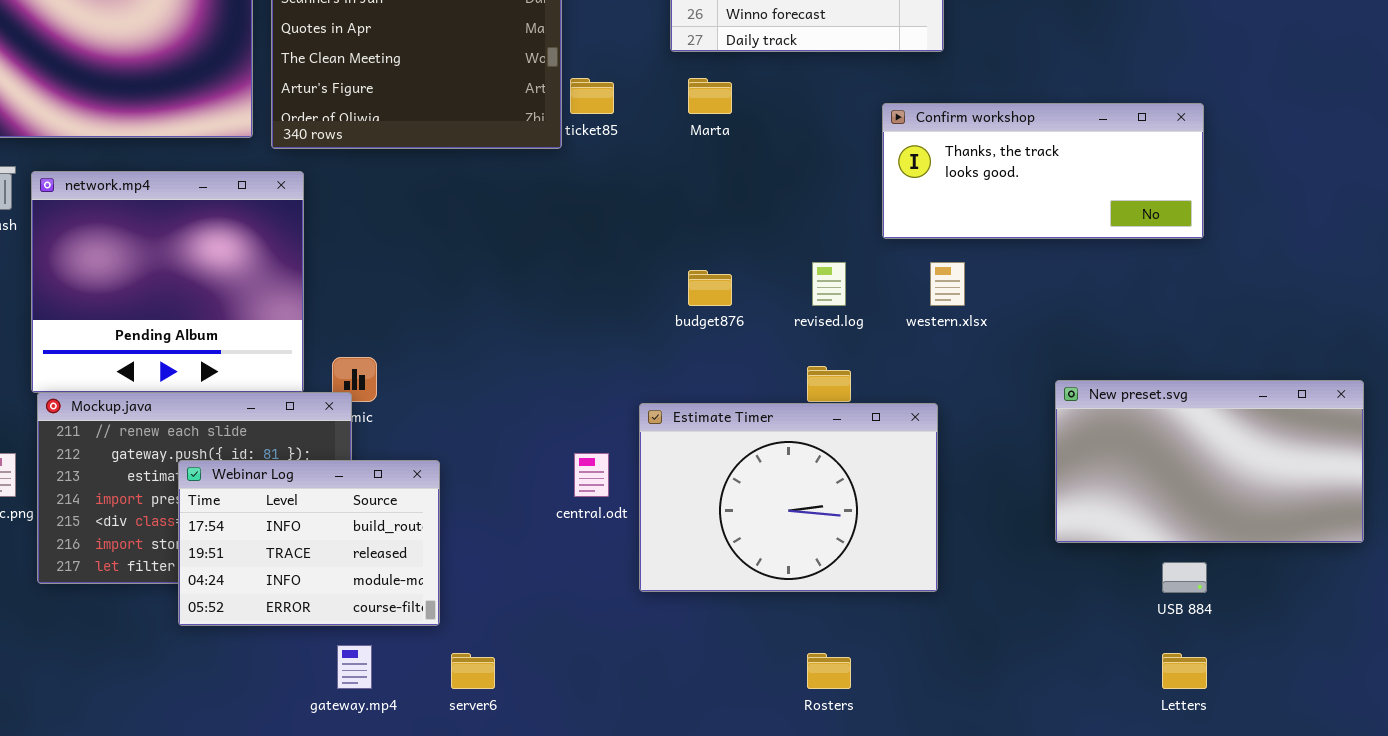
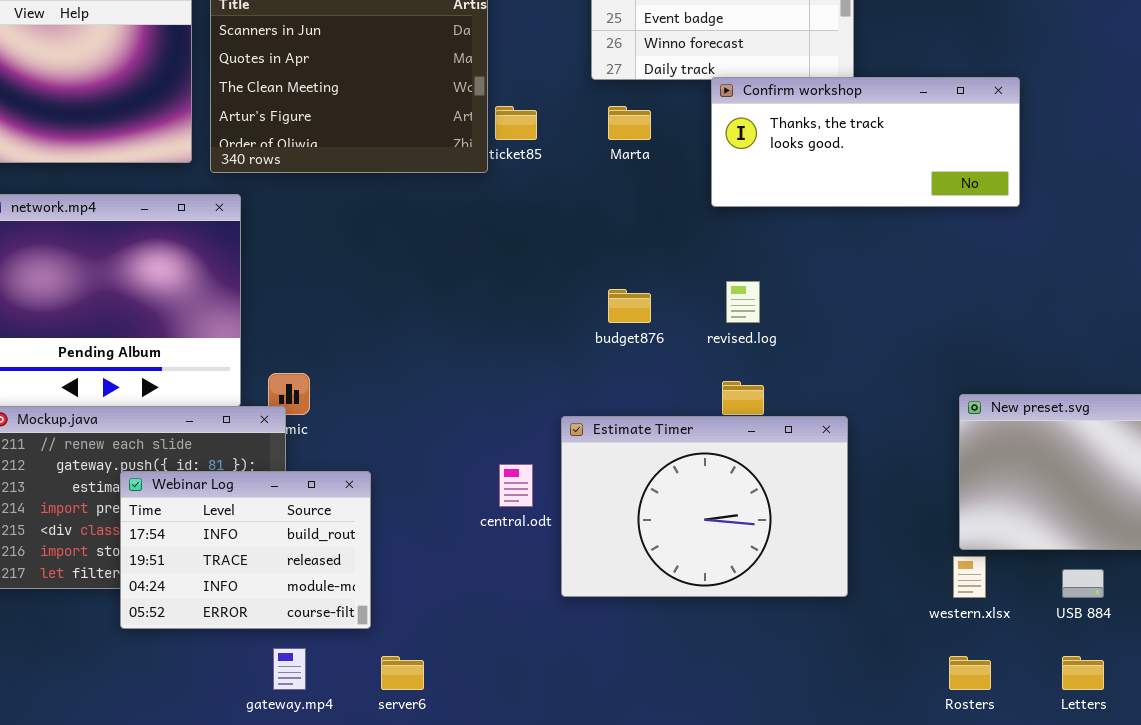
Confirm workshop: [882,103,1204,239] -> [711,77,1020,207], moved
western.xlsx: [930,262,965,306] -> [953,556,986,598], moved
Rosters: [807,653,851,689] -> [949,656,991,690], moved

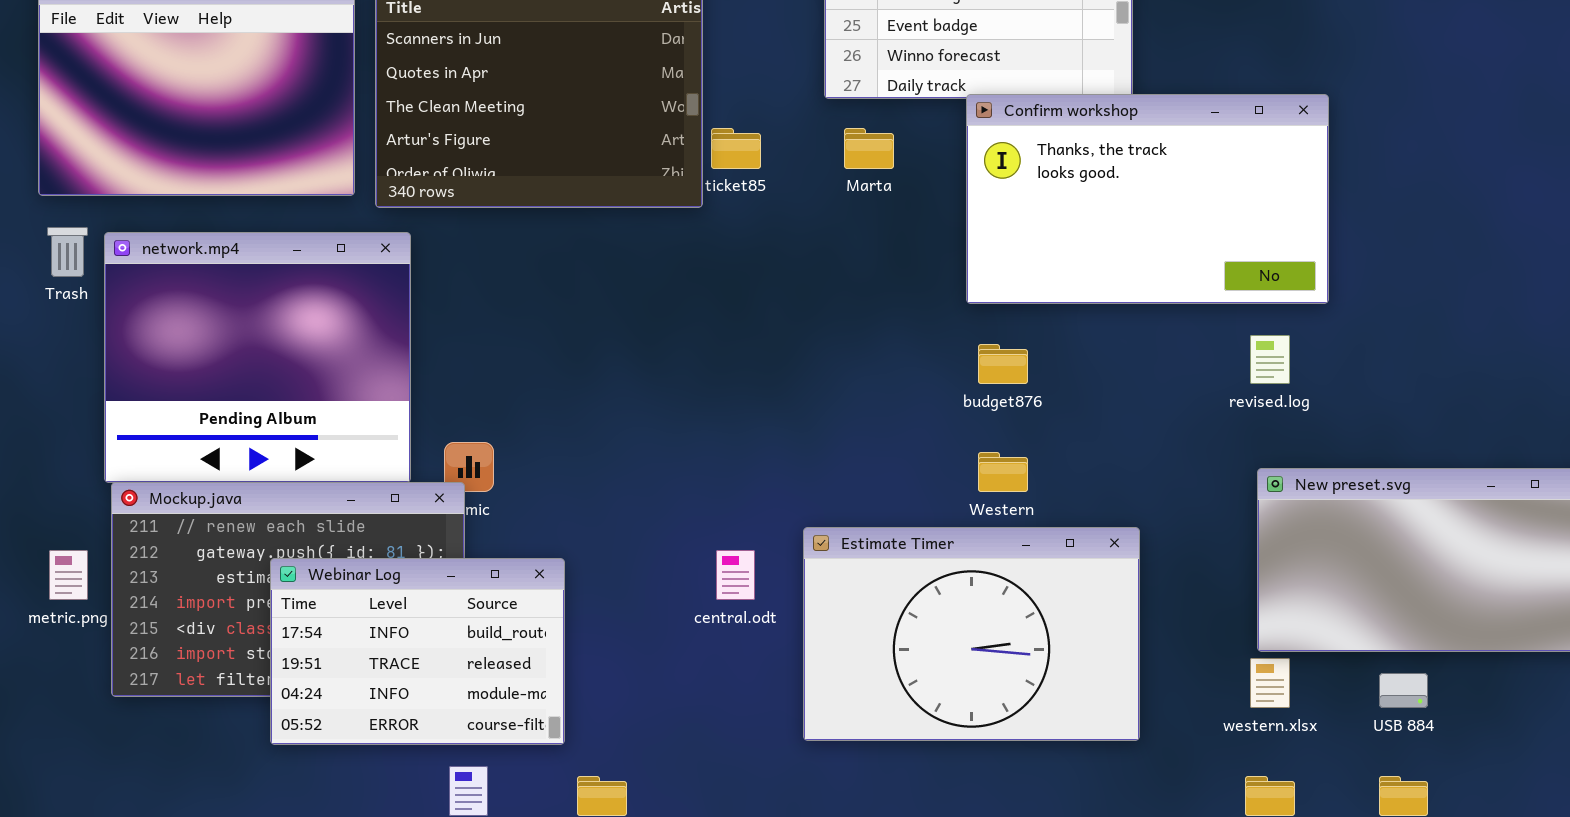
Confirm workshop: [711,77,1020,207] -> [966,94,1329,304], resized
revised.log: [726,281,760,323] -> [1250,335,1290,384], moved
budget876: [608,289,651,323] -> [978,344,1028,384], moved
Estimate Timer: [561,416,848,597] -> [803,527,1140,741], moved

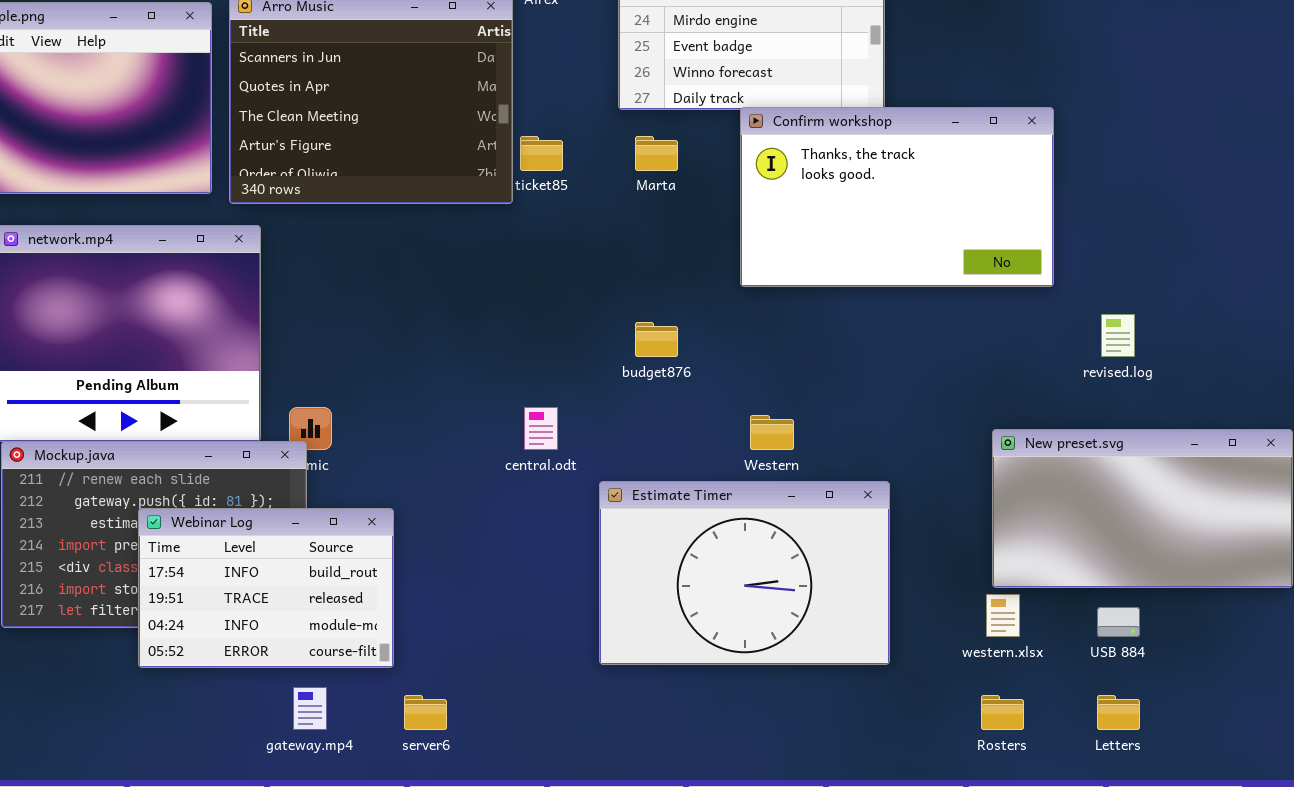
revised.log: [1250,335,1290,384] -> [1101,314,1135,357], moved
budget876: [978,344,1028,384] -> [635,322,678,357], moved
central.odt: [716,550,755,600] -> [524,407,558,450], moved

